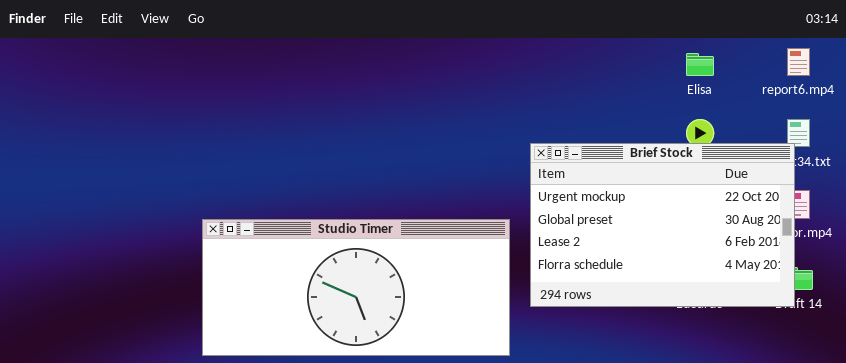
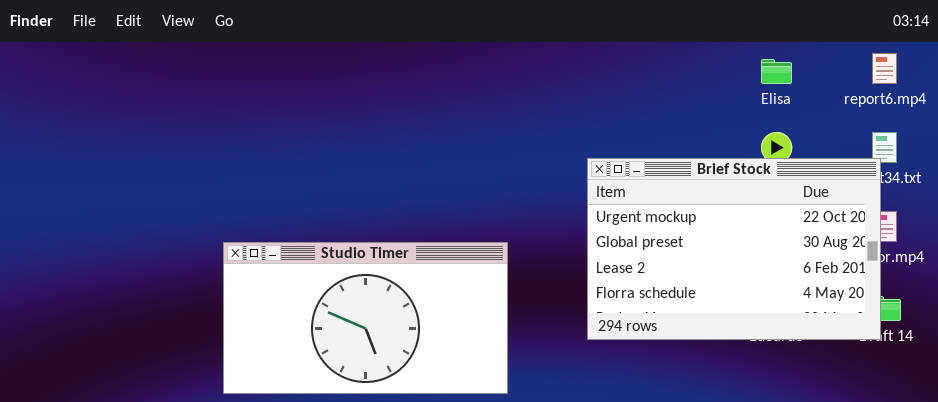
Studio Timer: [202,219,510,356] -> [223,242,508,394], resized

